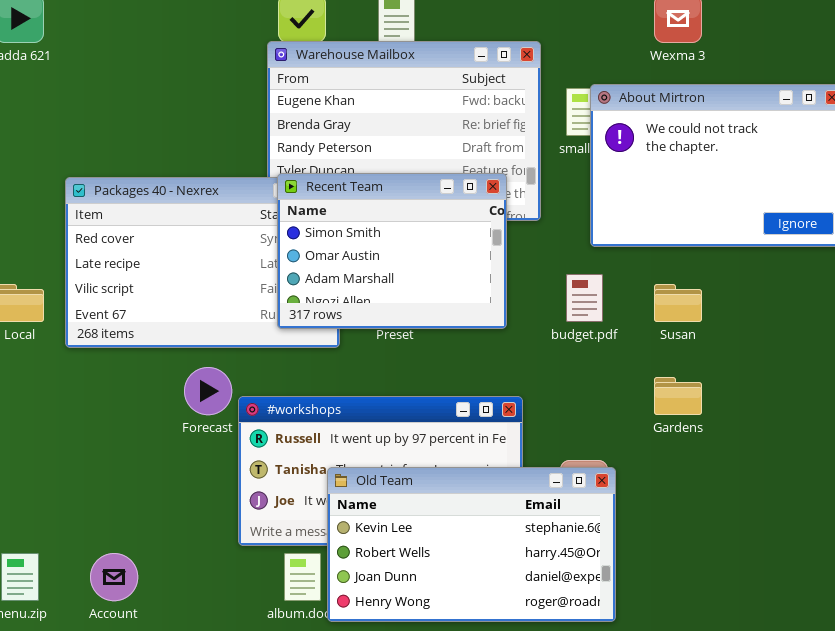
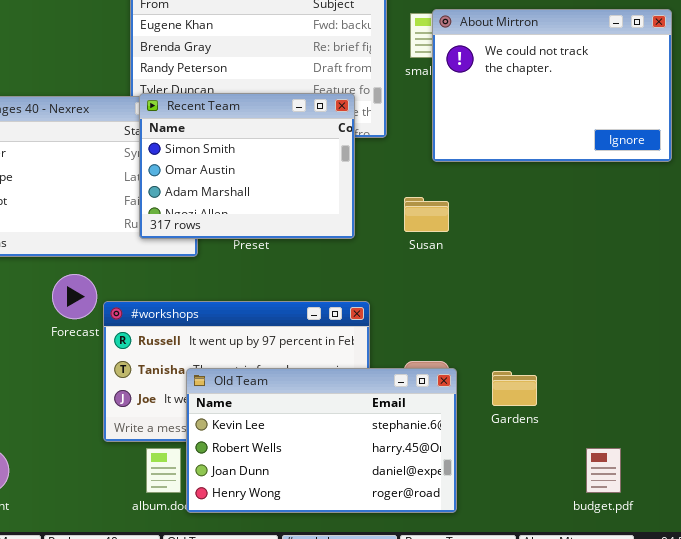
budget.pdf: [566,274,603,322] -> [586,448,621,493], moved
Susan: [654,284,702,322] -> [404,197,449,232], moved
Gardens: [654,377,702,415] -> [492,371,537,406], moved

